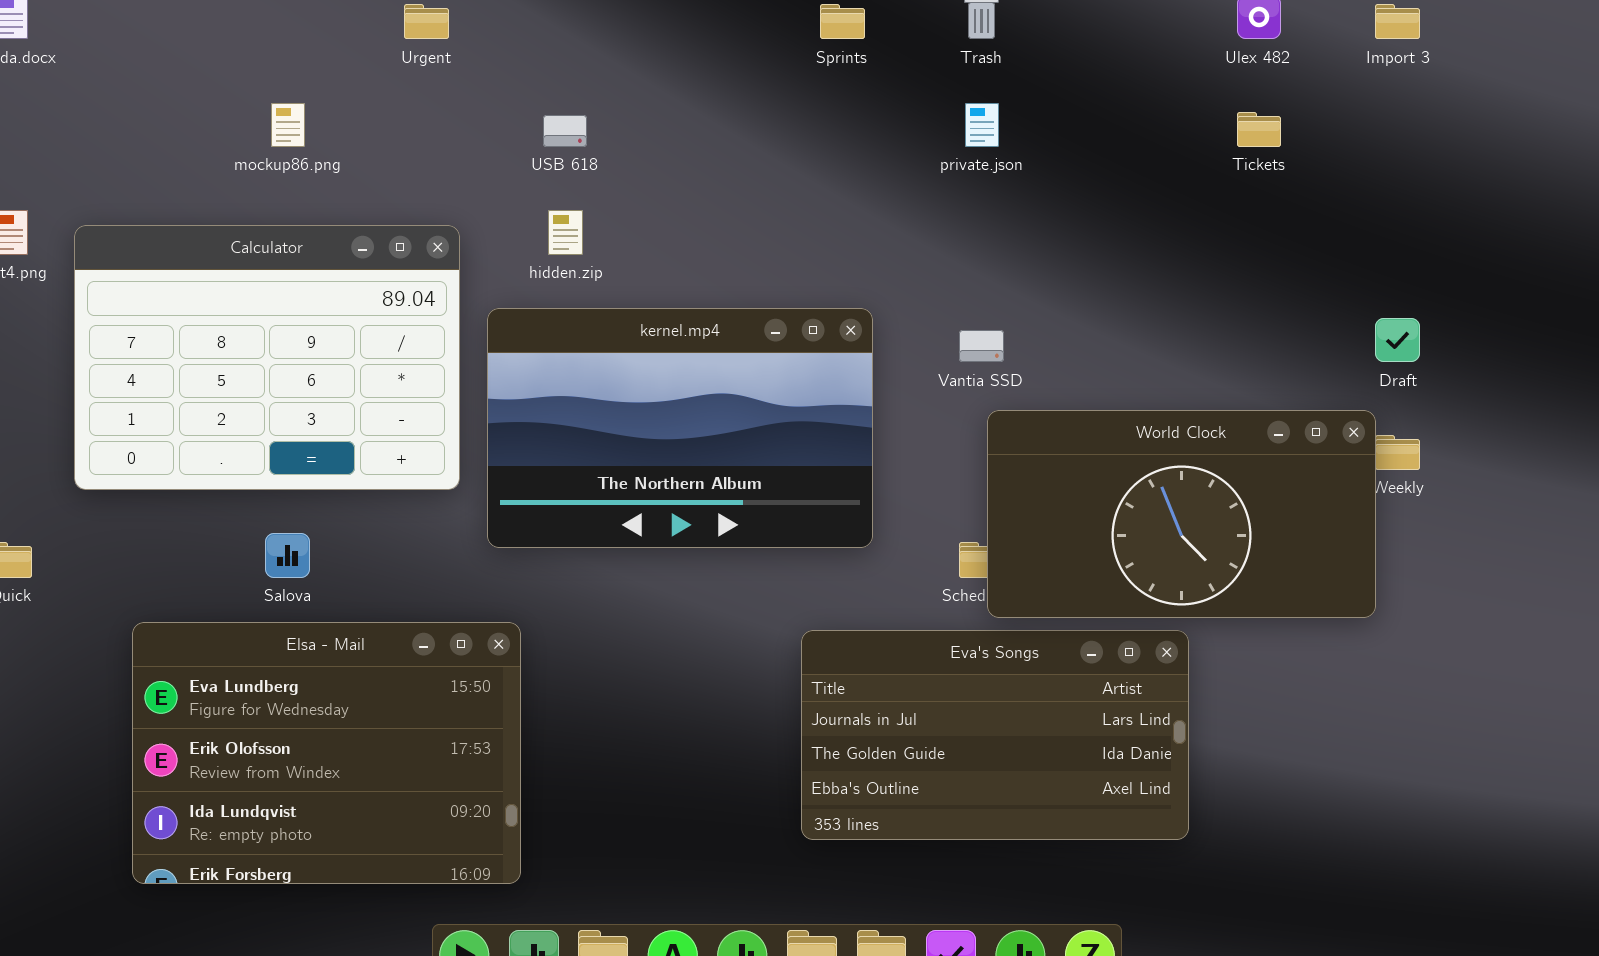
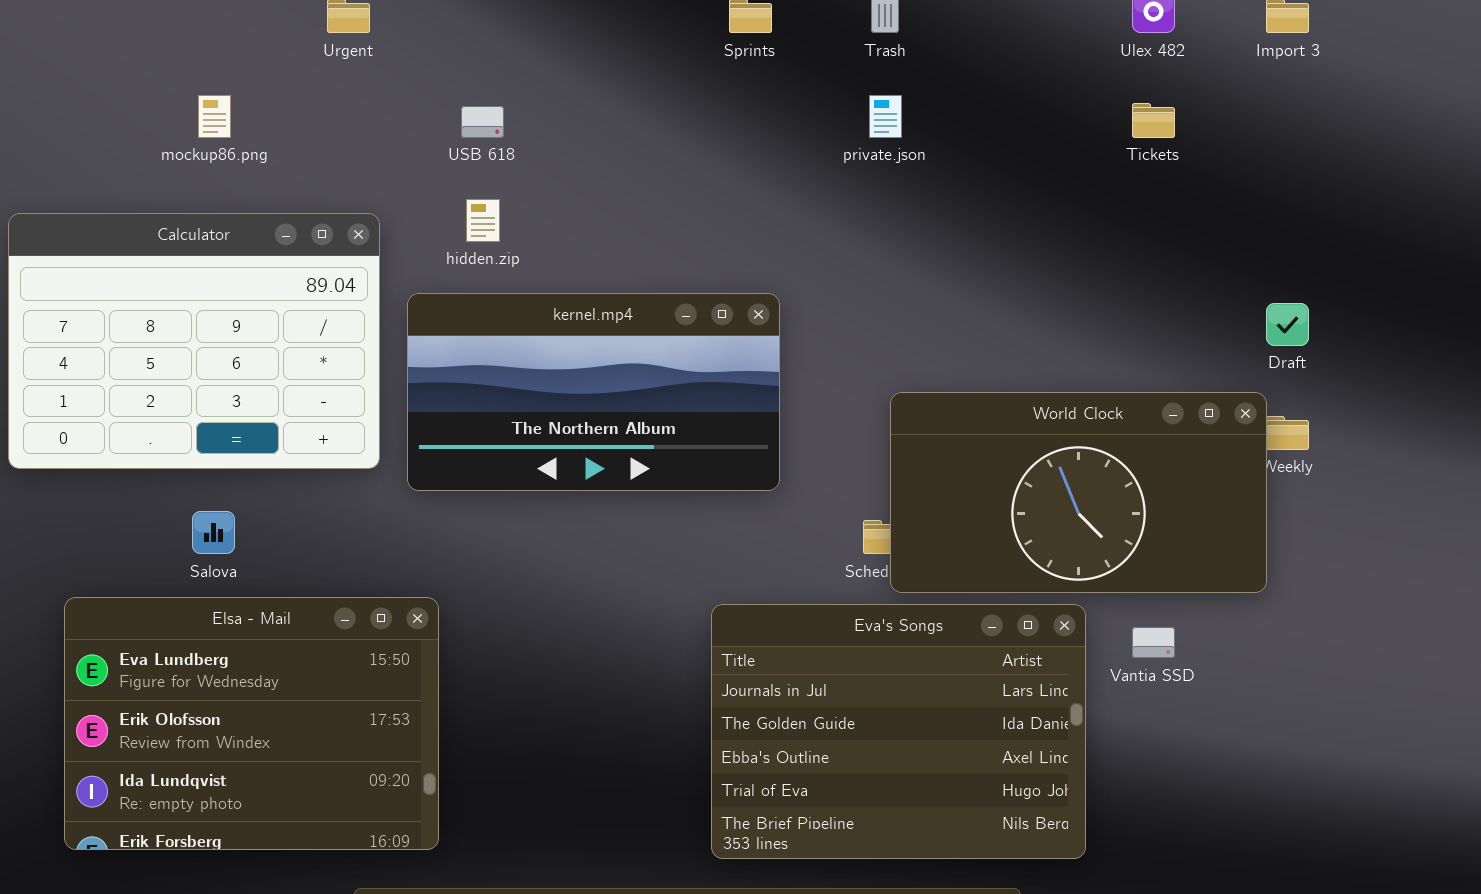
kernel.mp4: [487,308,873,548] -> [407,293,780,491], resized
Vantia SSD: [959,330,1004,362] -> [1132,627,1175,658], moved
Eva's Songs: [801,630,1189,840] -> [711,604,1086,859], resized

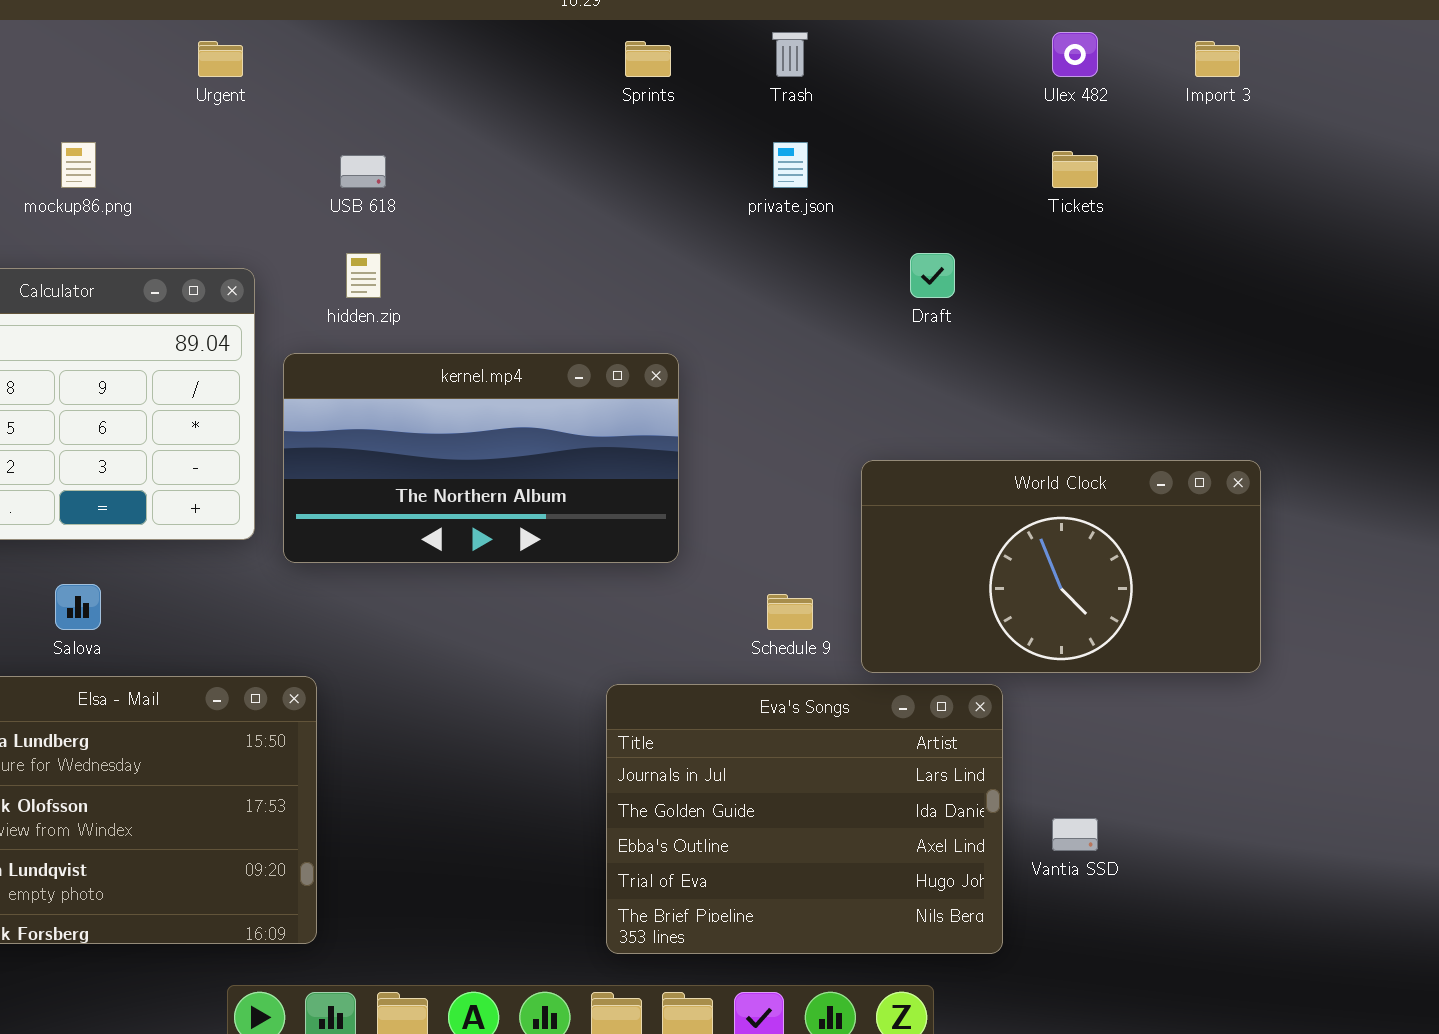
Draft: [1266,303,1309,346] -> [910,253,955,298], moved
World Clock: [890,392,1267,593] -> [861,460,1261,673], moved
Vantia SSD: [1132,627,1175,658] -> [1052,818,1098,851], moved

